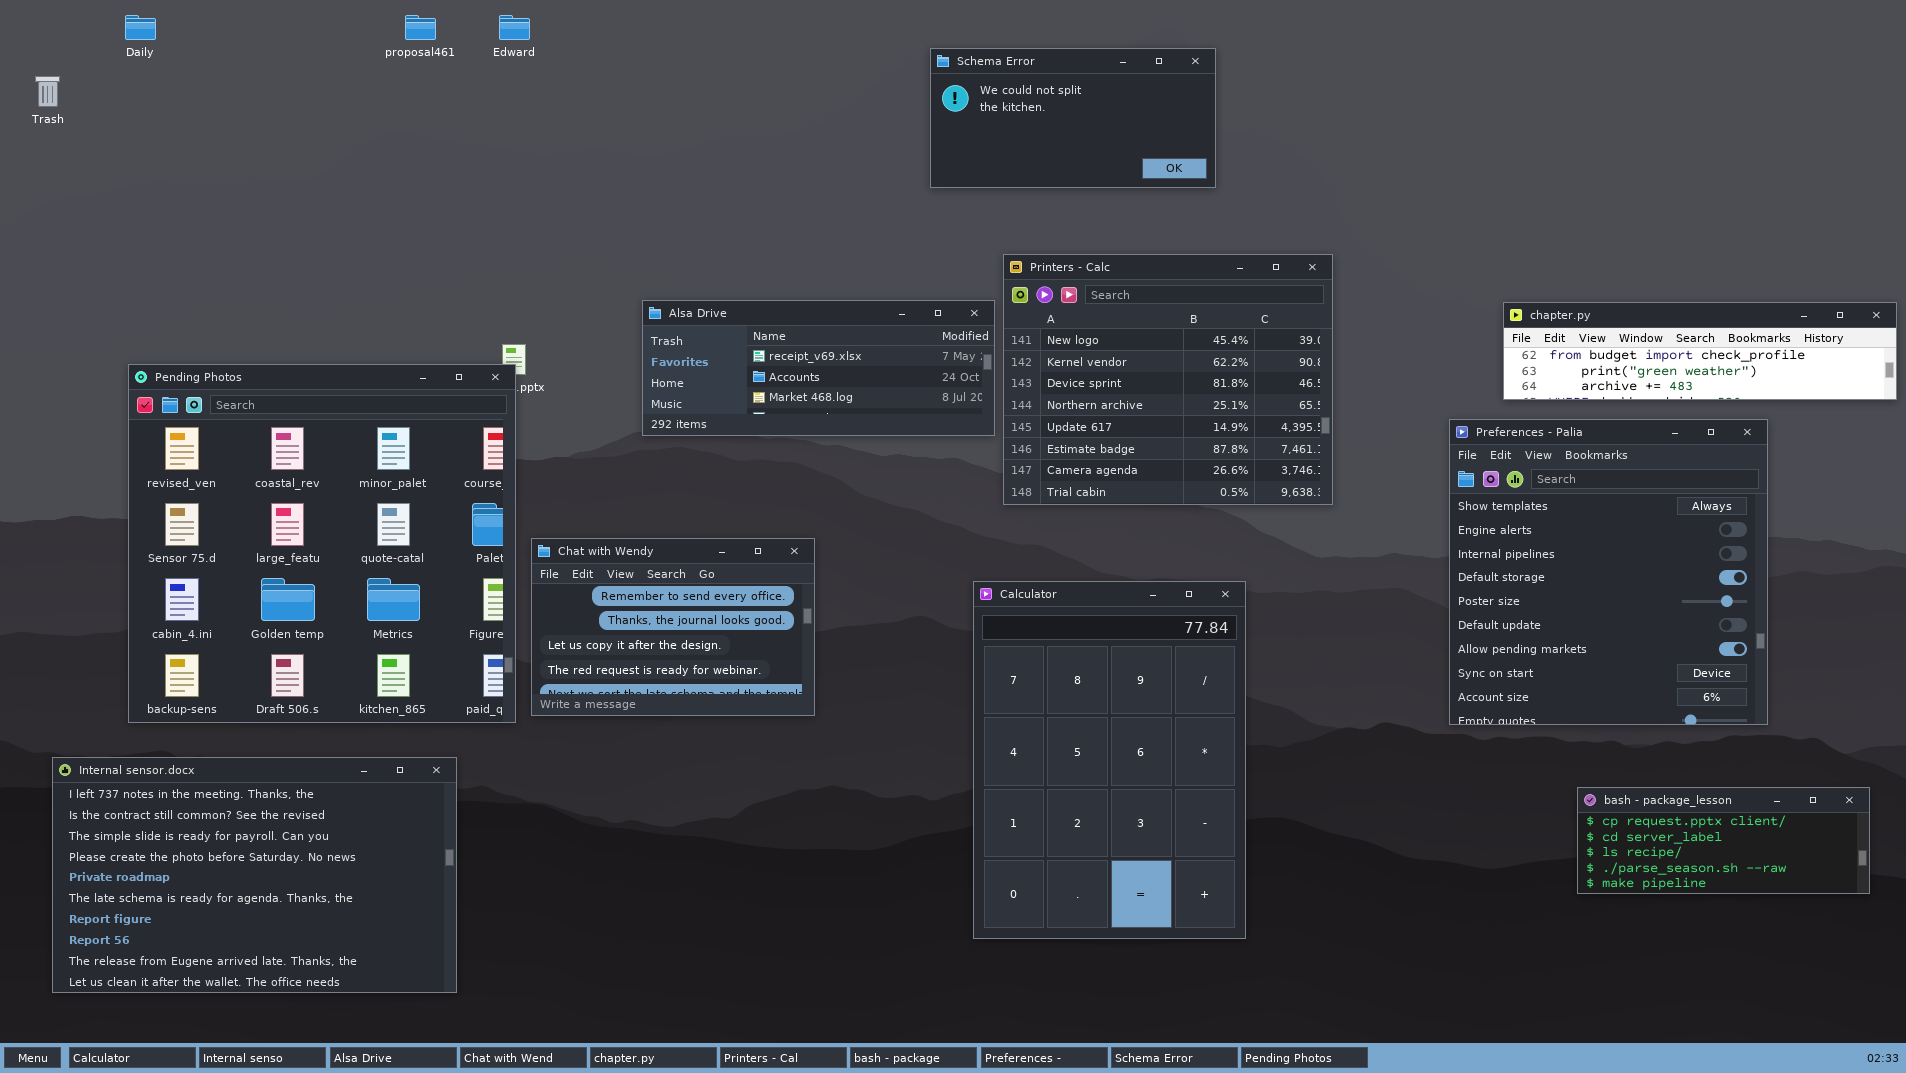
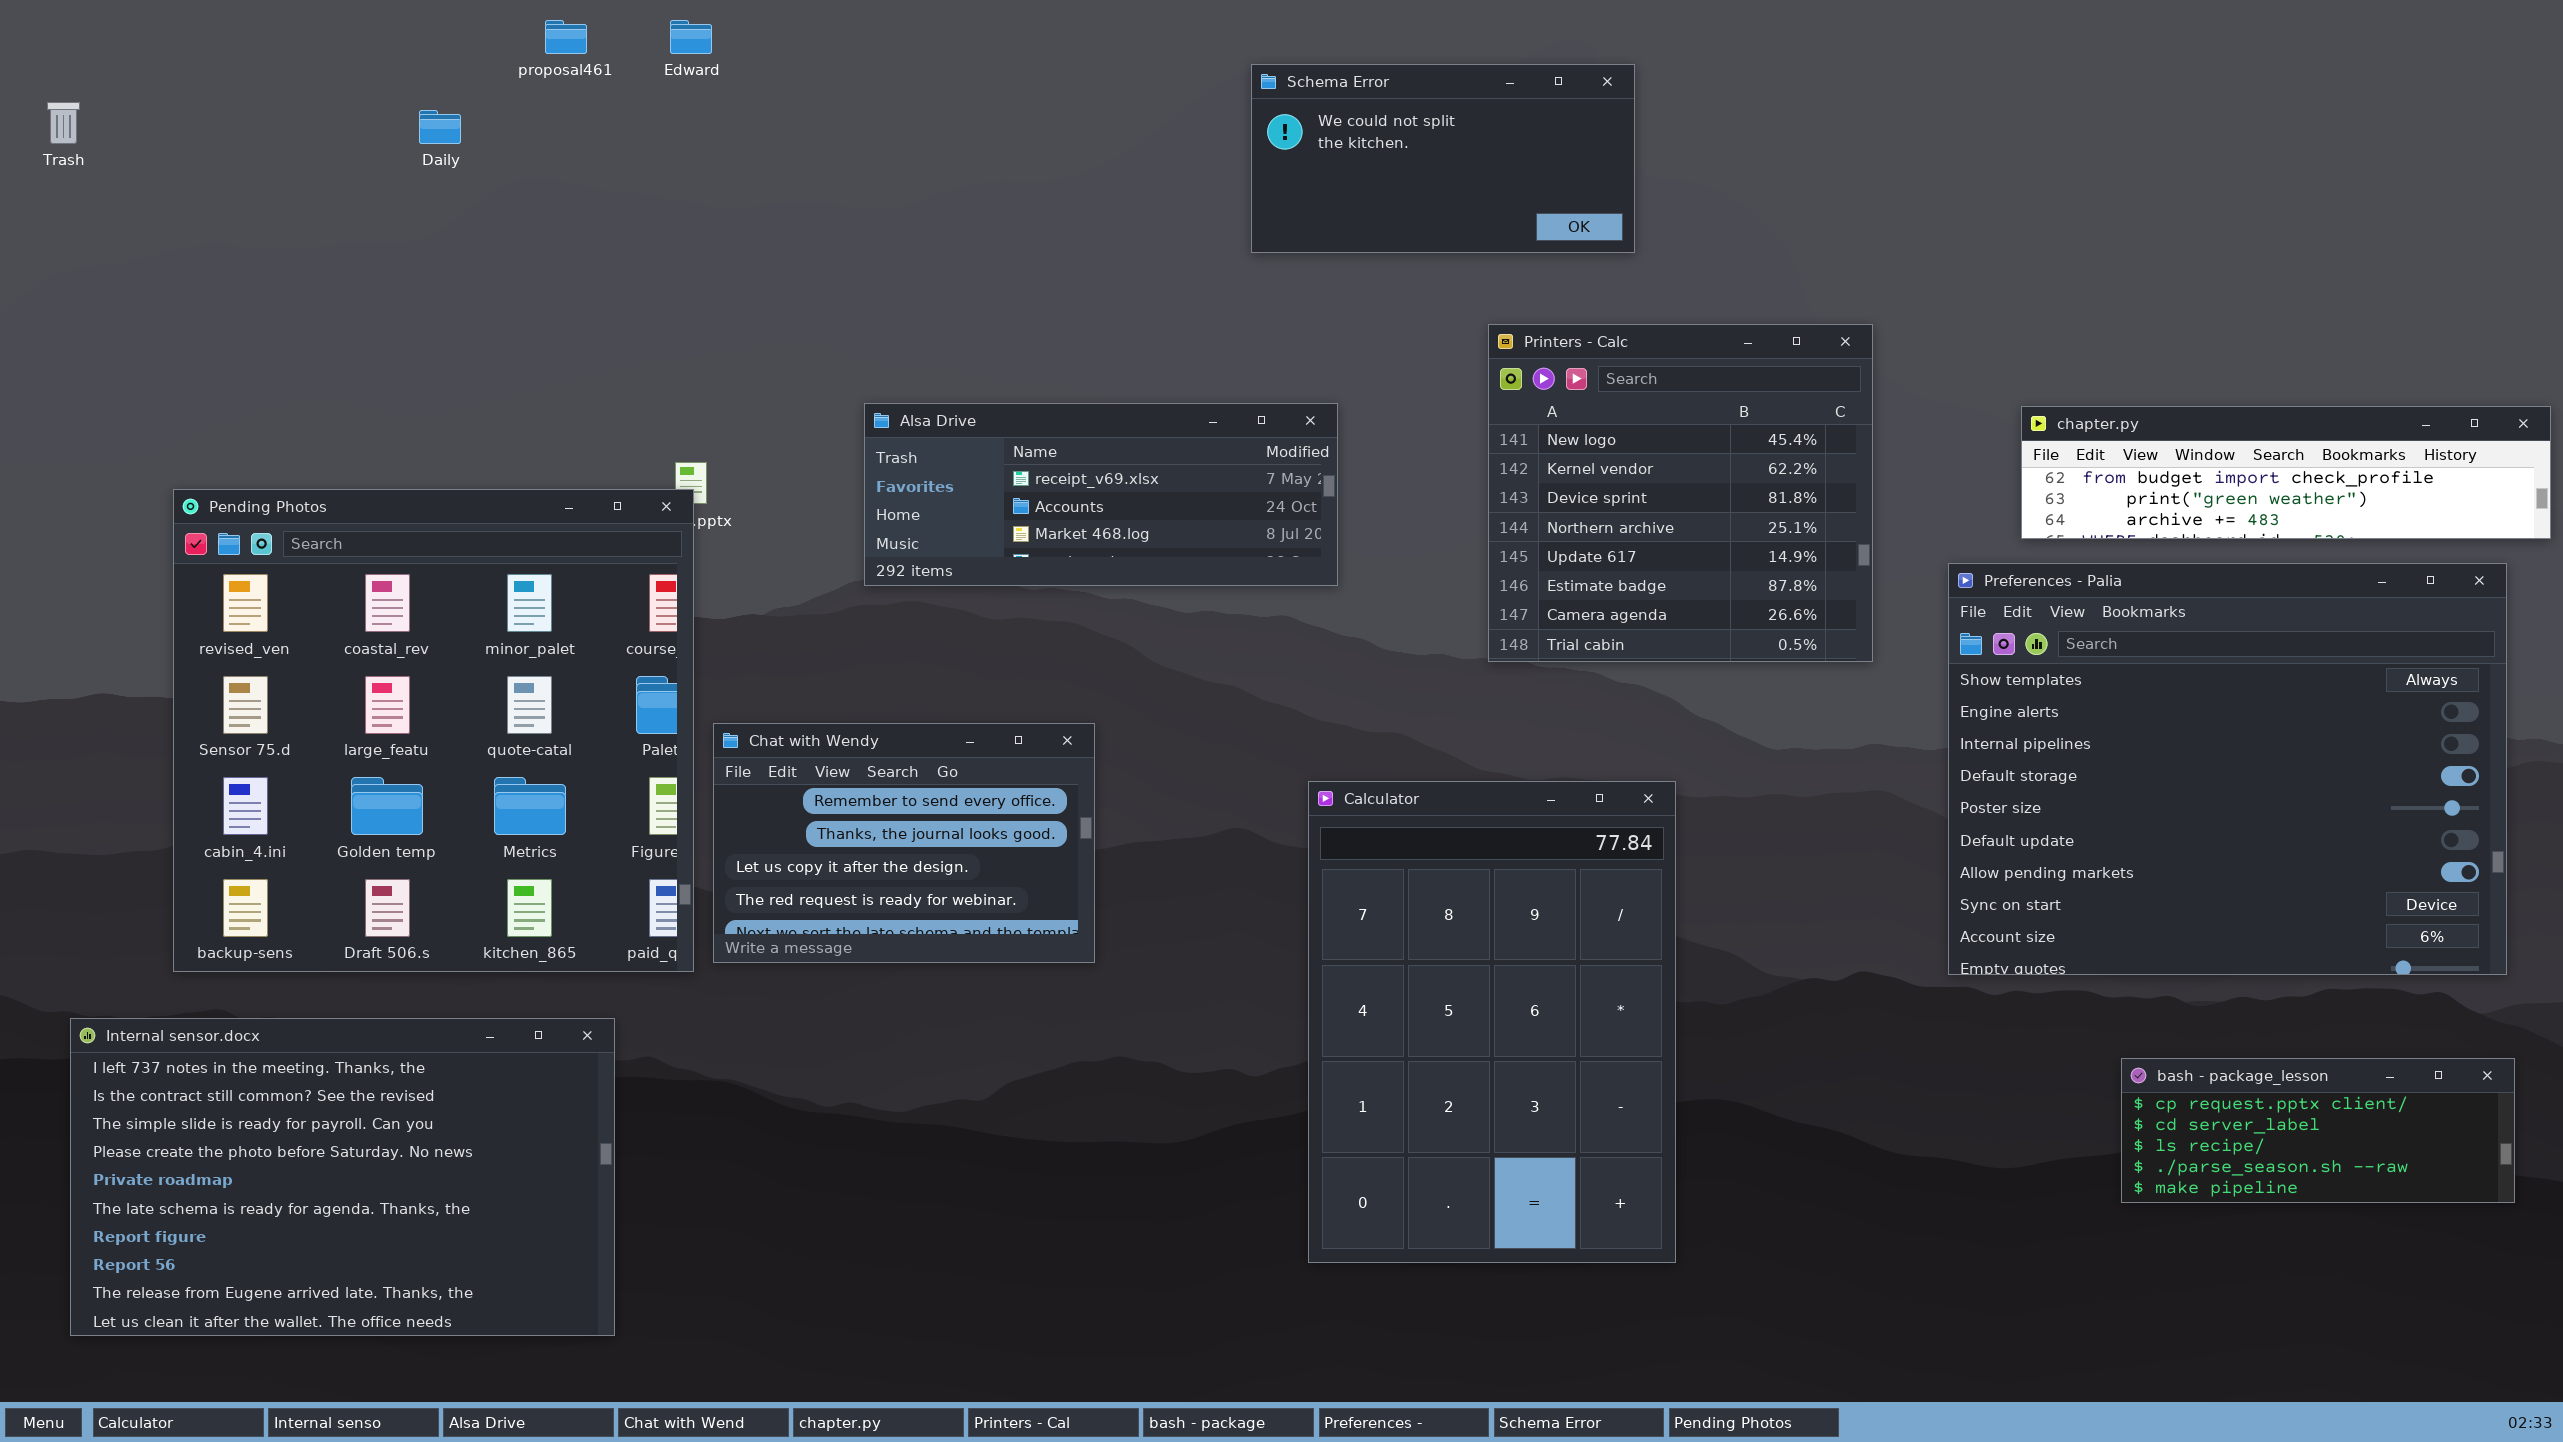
Daily: [125,15,156,40] -> [419,110,461,144], moved
Printers - Calc: [1003,254,1333,505] -> [1488,324,1873,662], moved, resized
Preferences - Palia: [1449,419,1768,725] -> [1948,563,2507,975], resized

